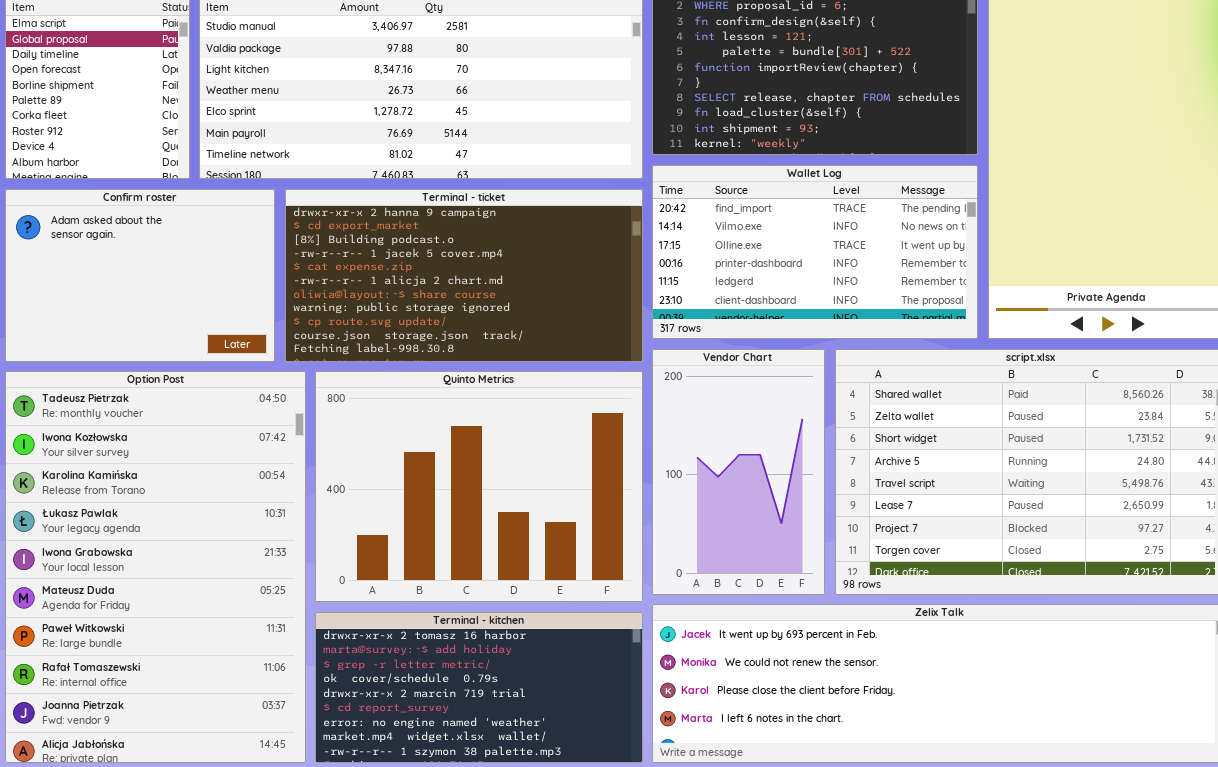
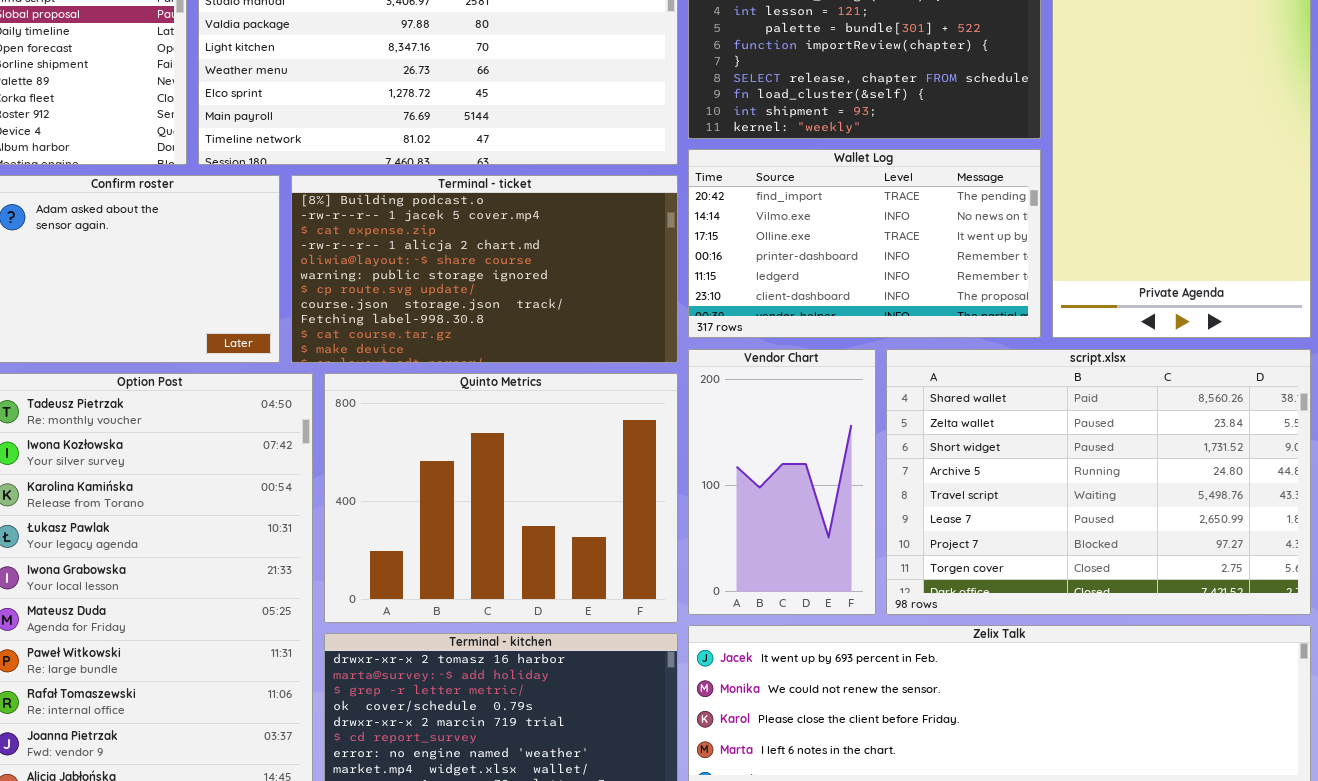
Terminal - ticket: [285,189,643,362] -> [291,175,678,363], scrolled down 2 rows

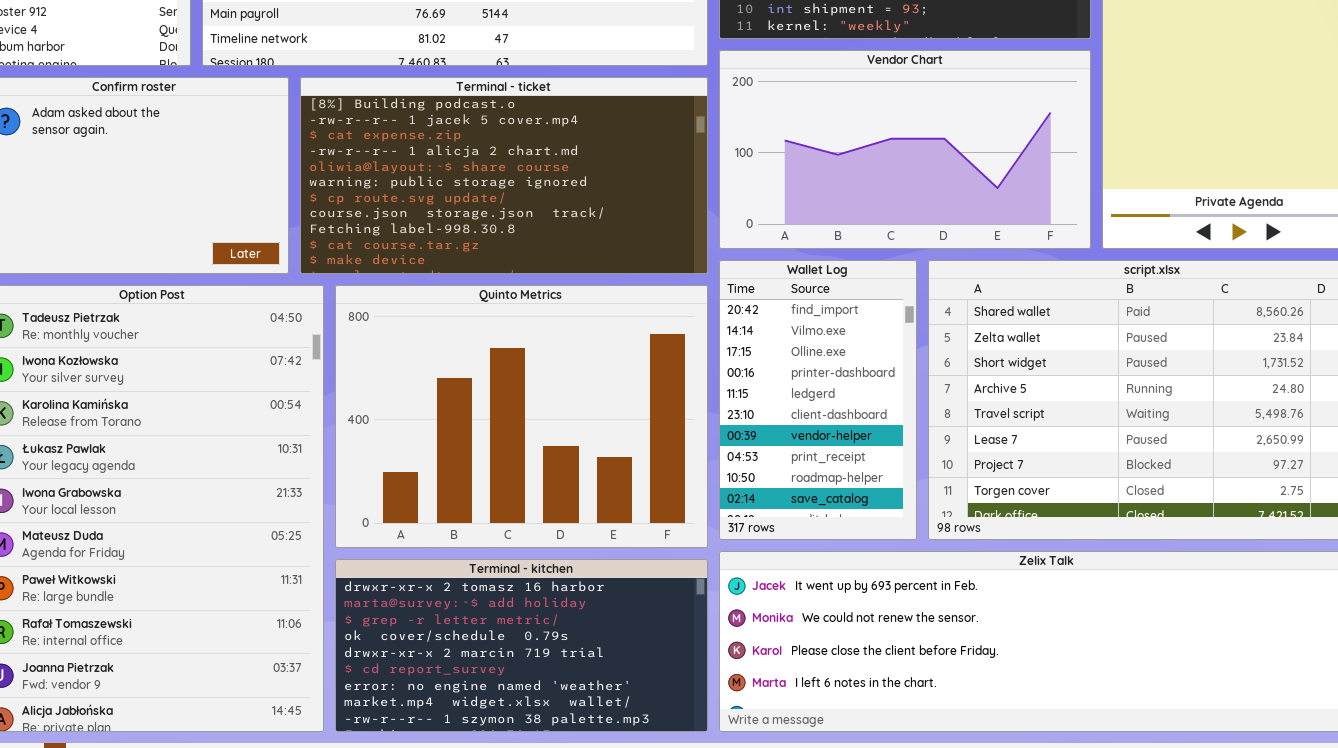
Wallet Log: [688,149,1041,338] -> [719,260,917,540], moved, resized
Vendor Chart: [688,349,876,615] -> [719,50,1091,249], moved, resized

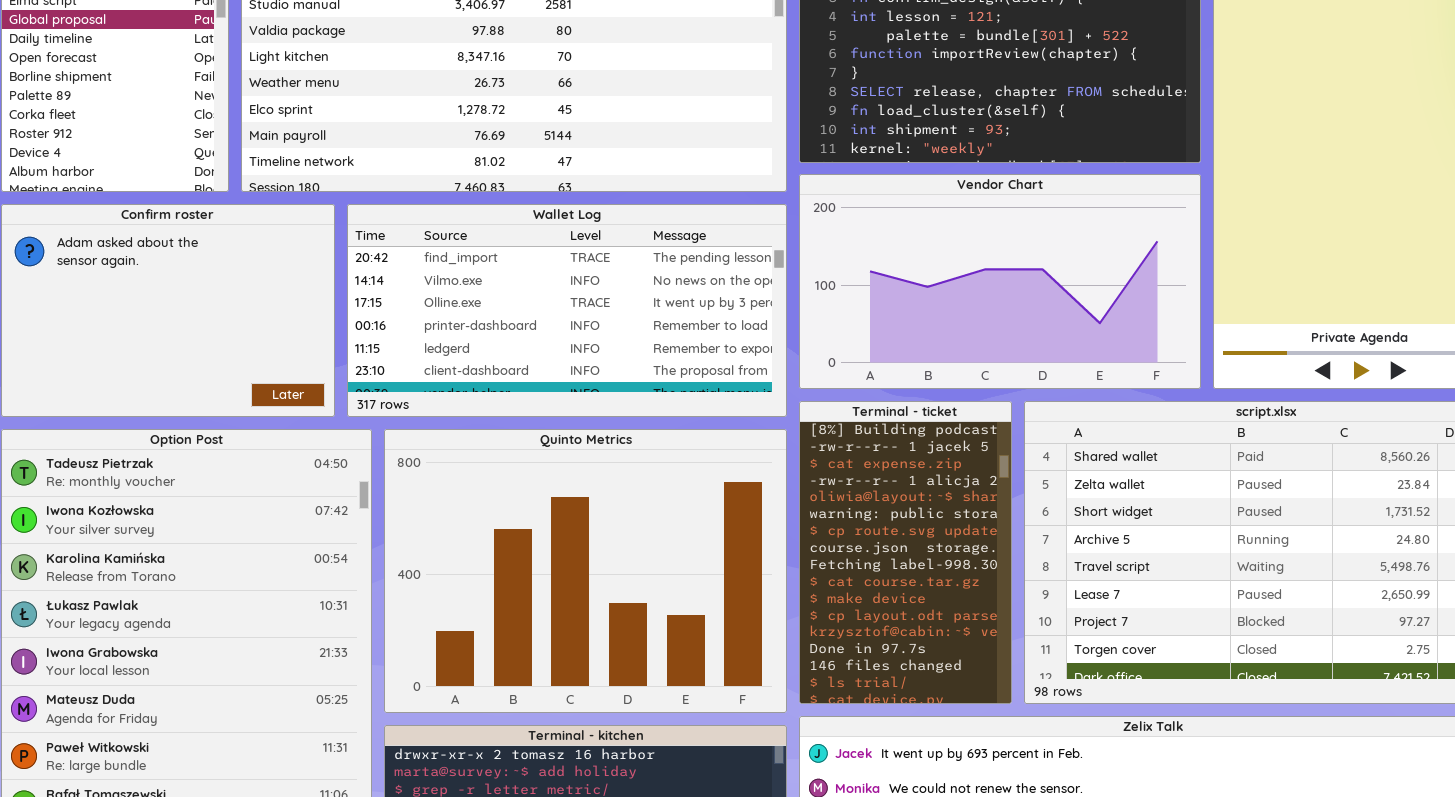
Terminal - ticket: [300,77,708,274] -> [799,401,1012,704], moved, resized
Wallet Log: [719,260,917,540] -> [347,204,787,417], moved, resized

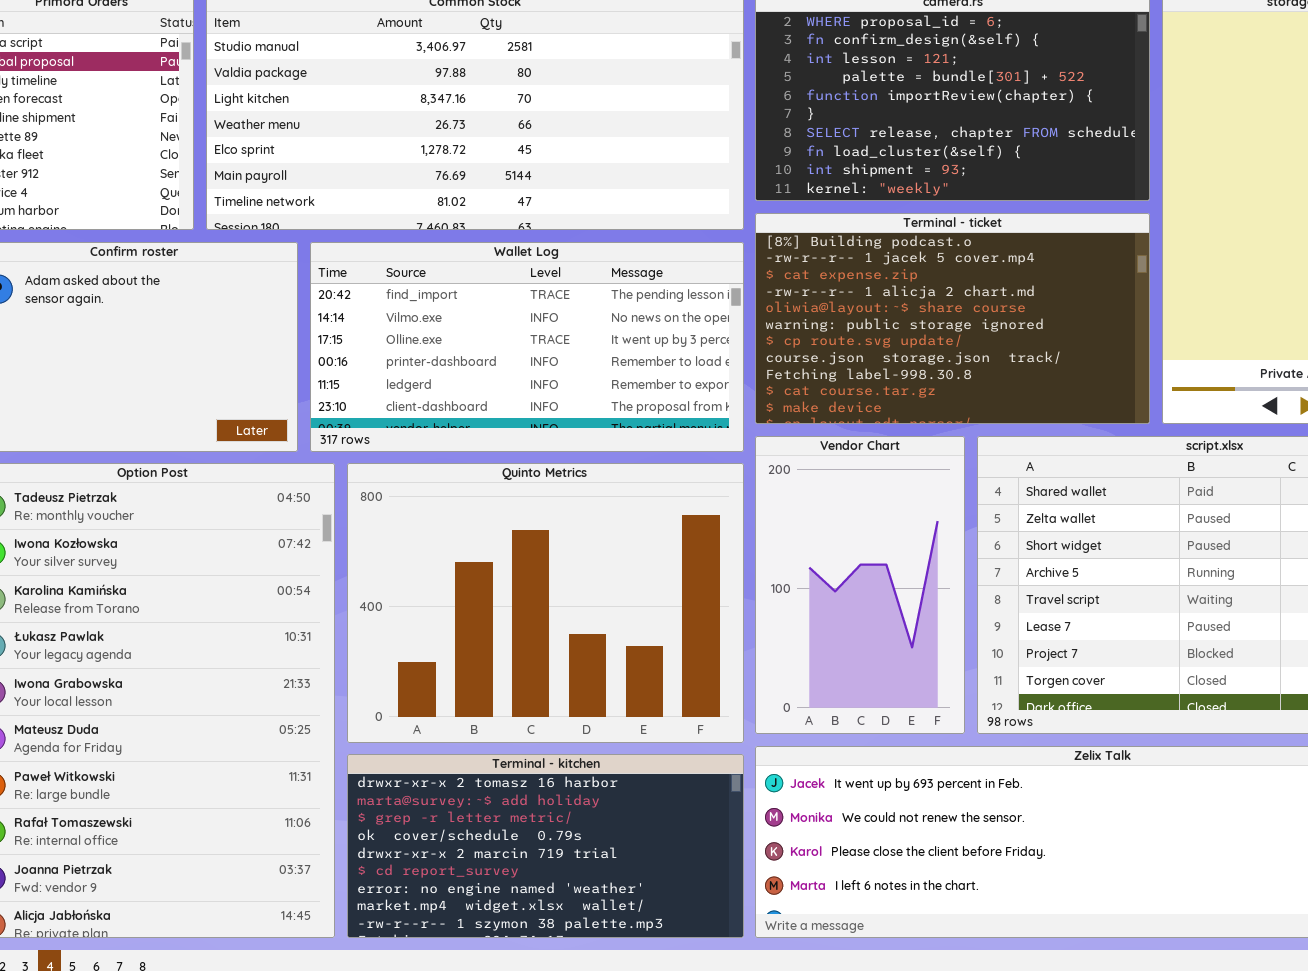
Vendor Chart: [799,174,1201,389] -> [755,436,965,734], moved, resized
Terminal - ticket: [799,401,1012,704] -> [755,213,1150,424], moved, resized

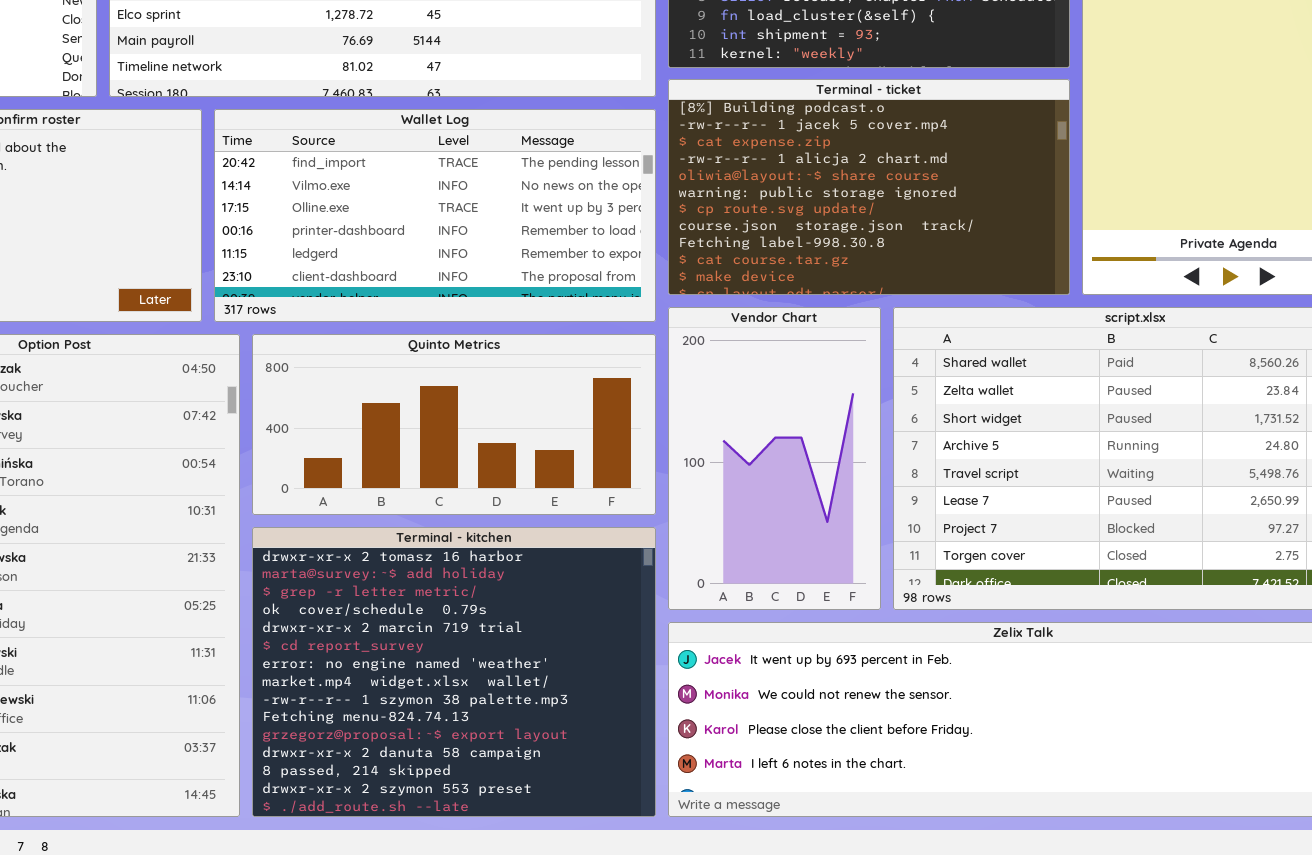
Quinto Metrics: [347,463,744,743] -> [252,334,656,515], resized
Terminal - kitchen: [347,754,744,938] -> [252,527,656,817], resized

